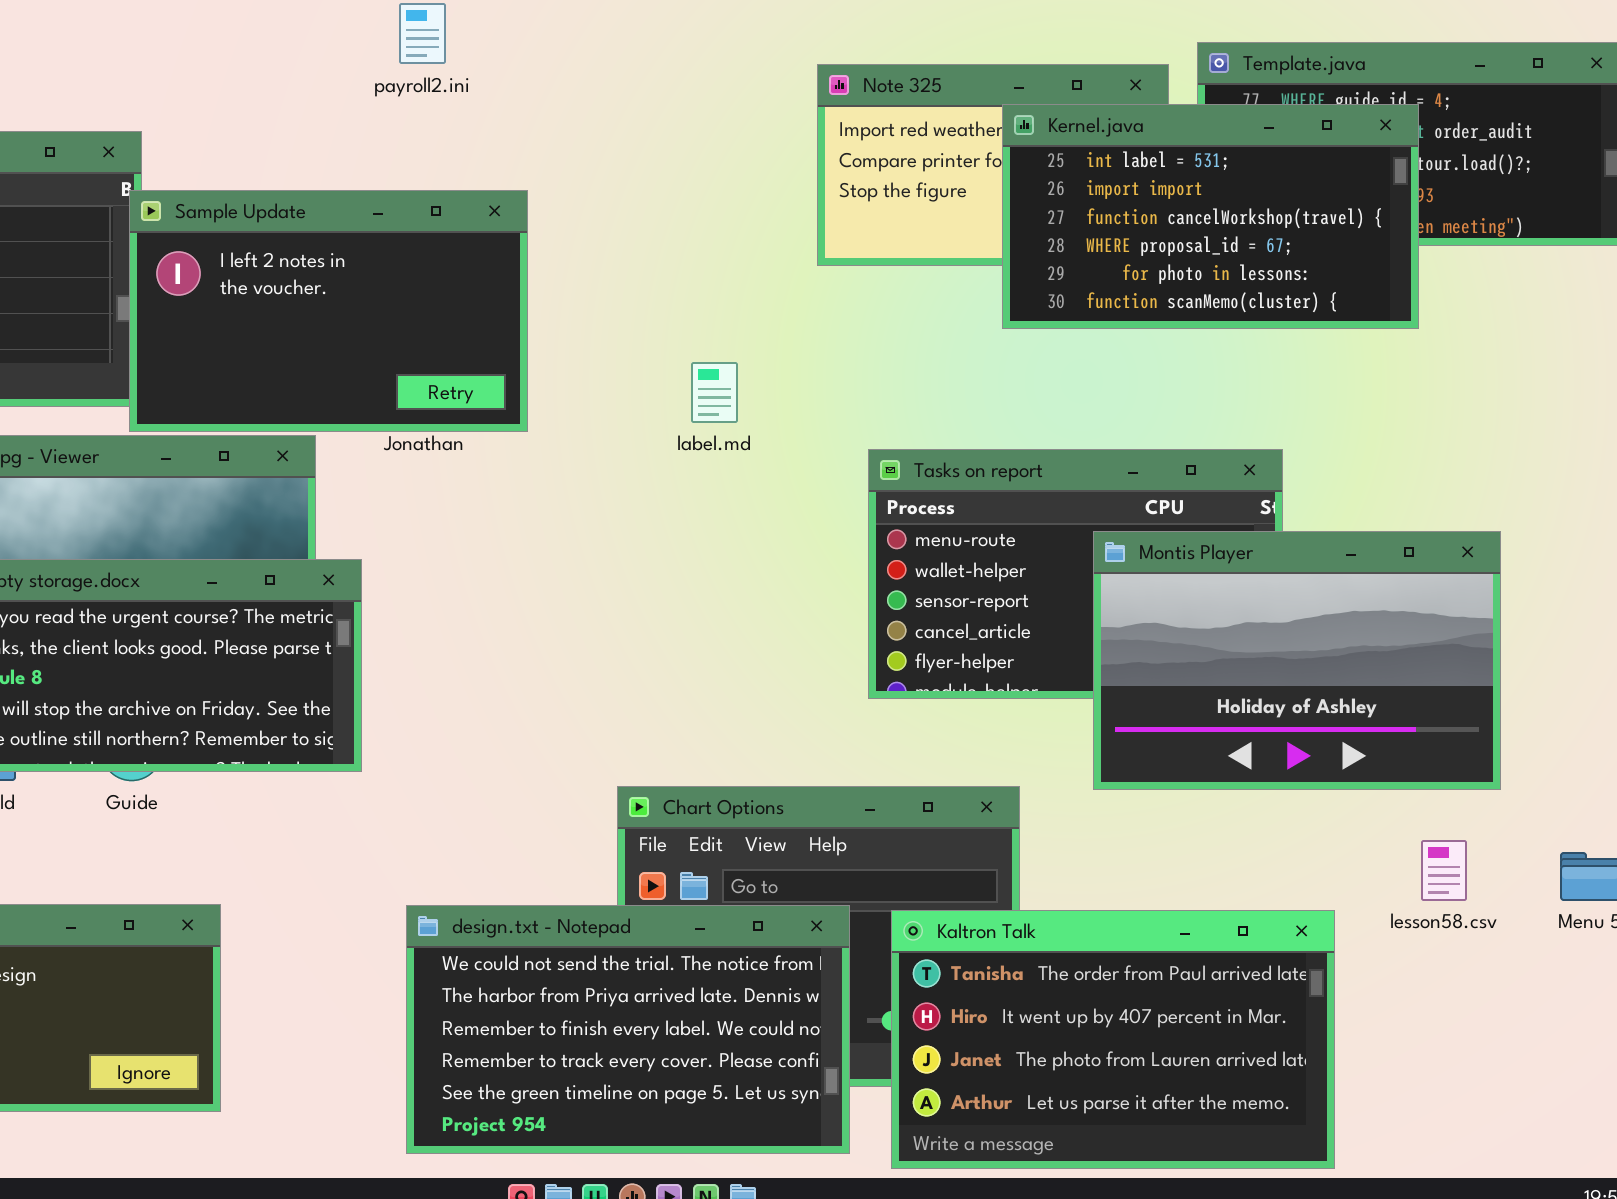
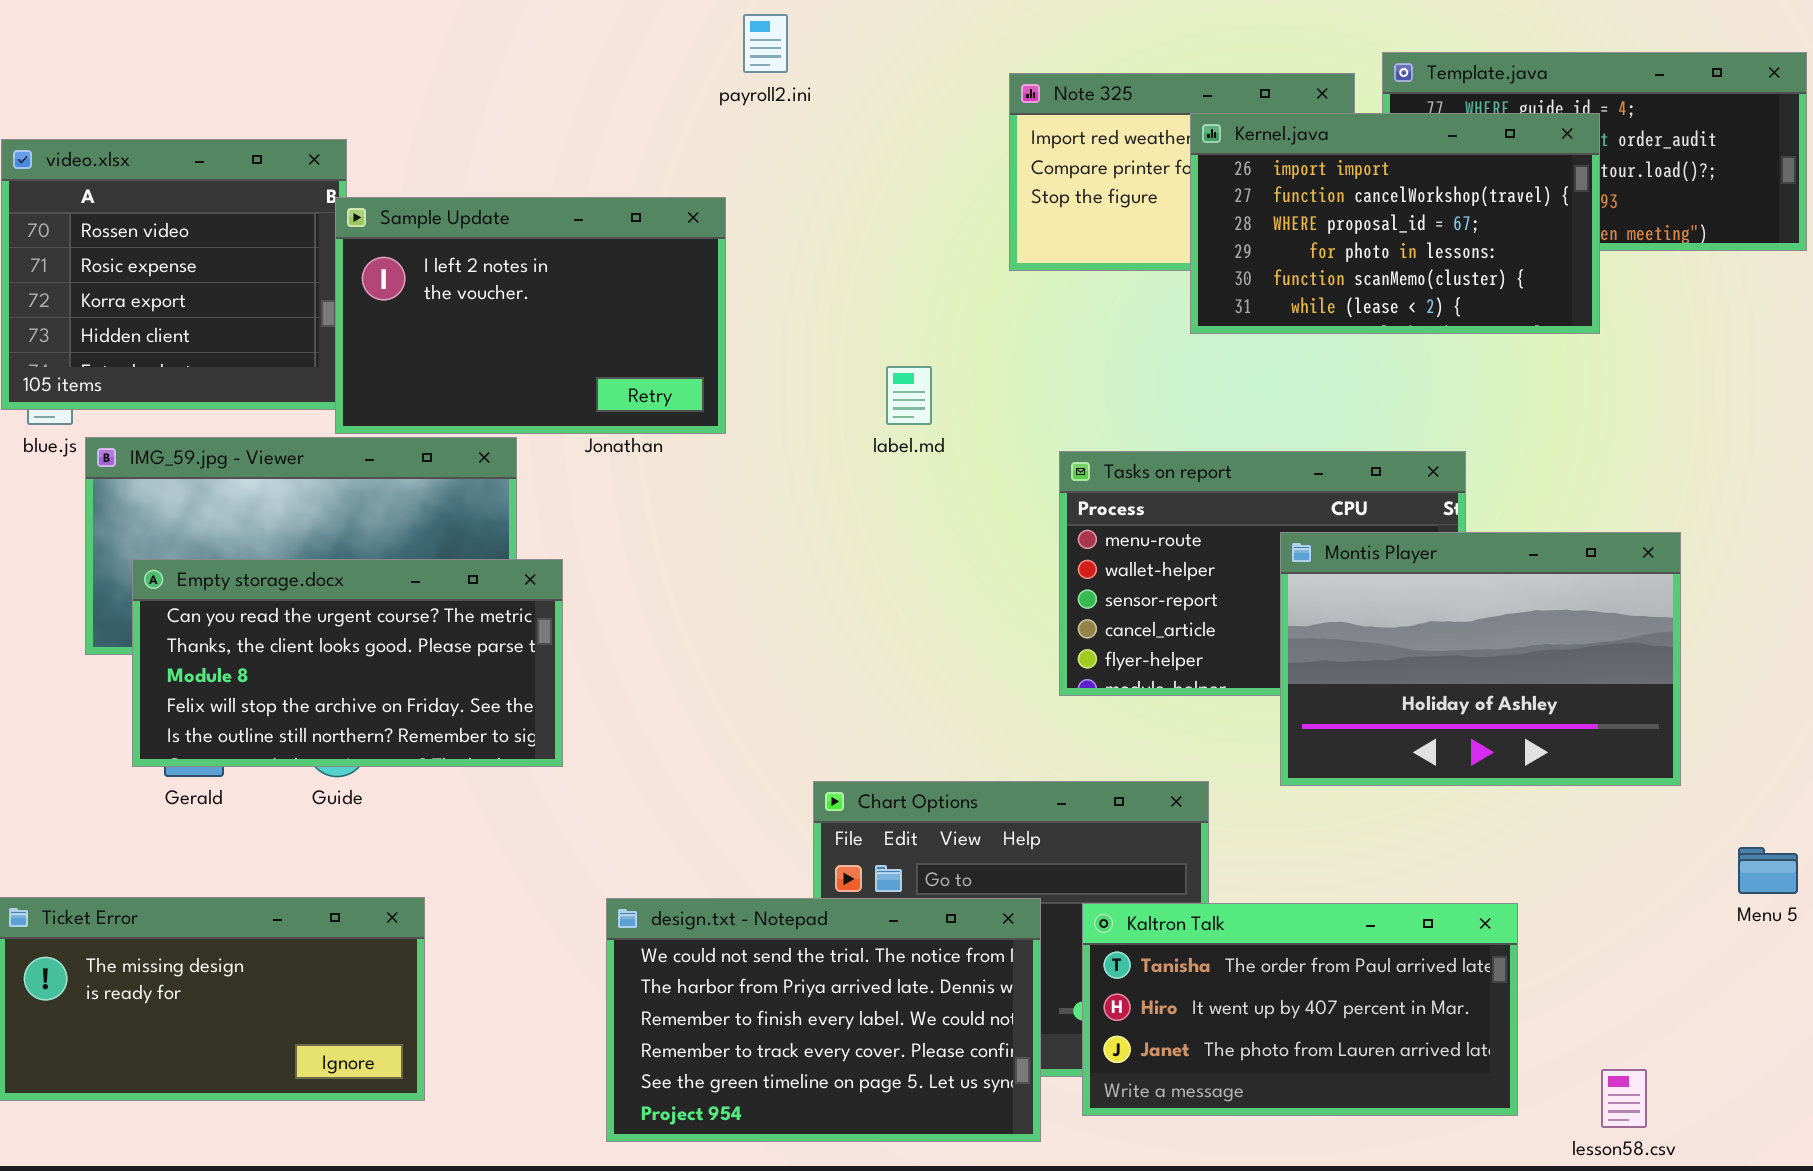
payroll2.ini: [399,3,446,64] -> [743,14,788,73], moved
Kernel.java: [1002,104,1419,329] -> [1190,113,1600,334], scrolled down 1 row
lesson58.csv: [1421,840,1467,901] -> [1601,1069,1647,1128], moved
Kaltron Talk: [891,910,1335,1169] -> [1082,903,1518,1116], resized

